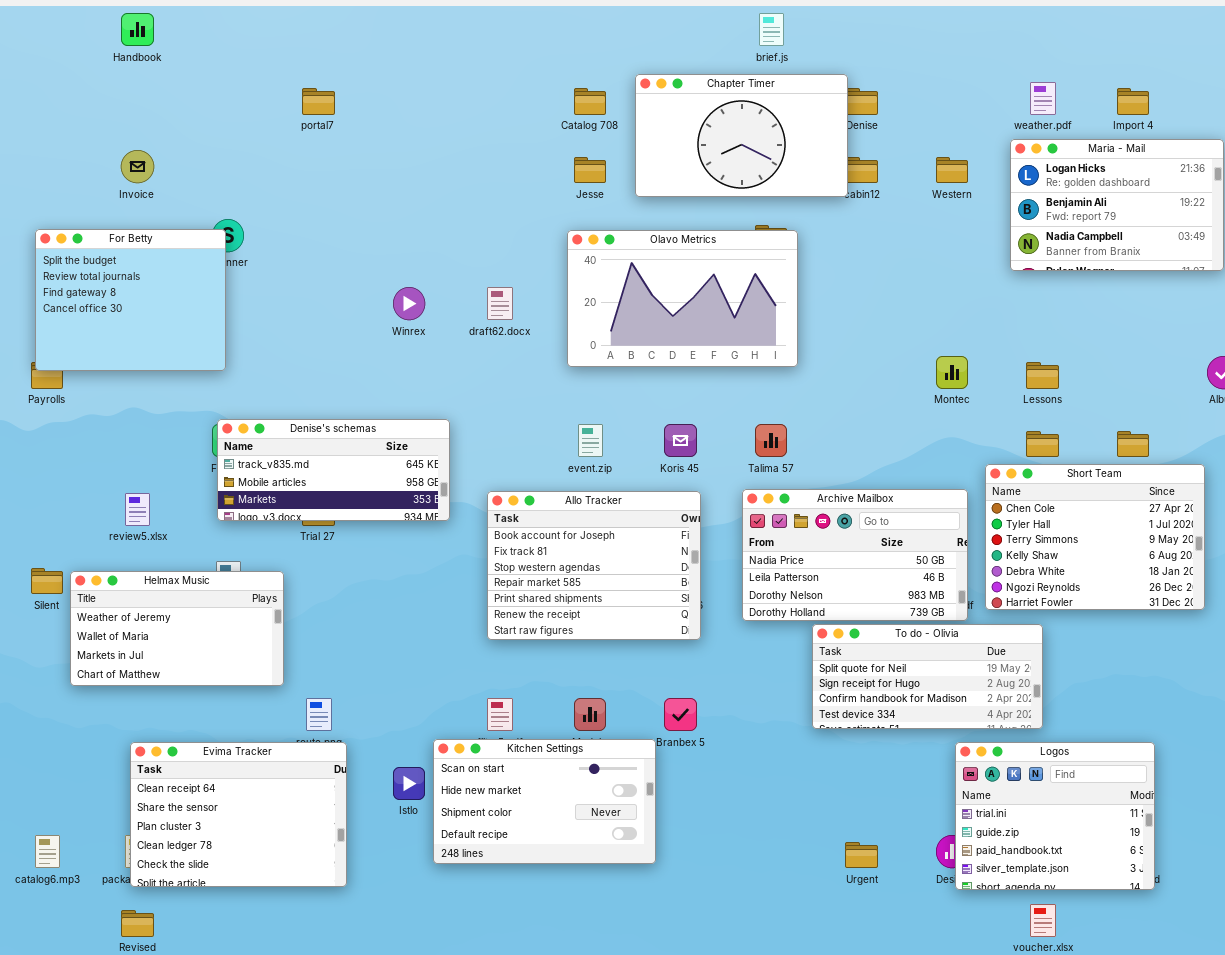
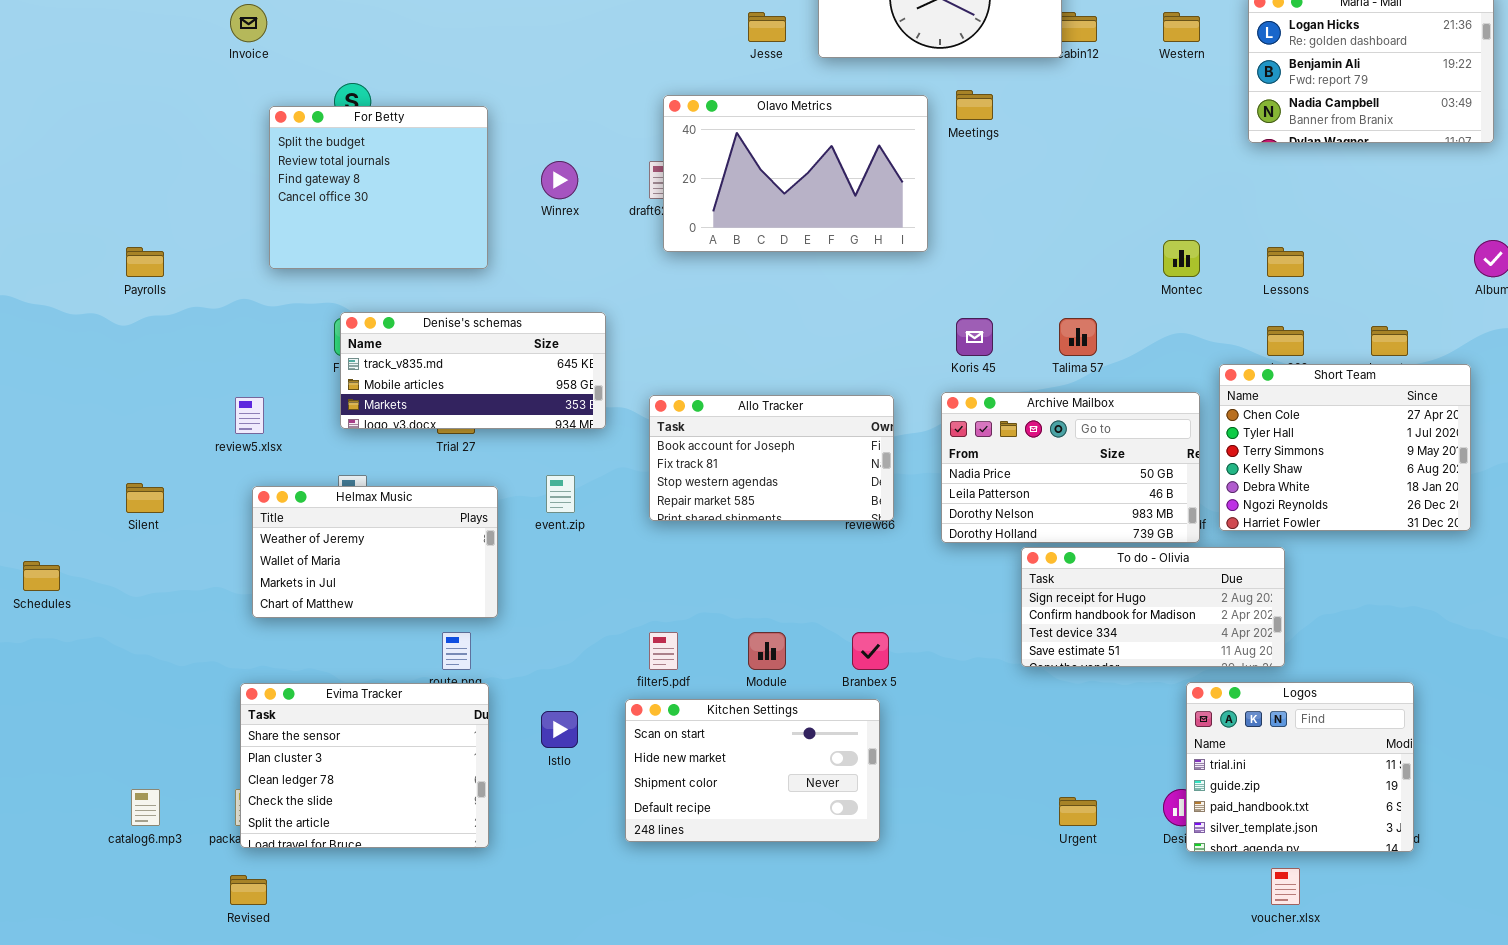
For Betty: [35,229,226,371] -> [269,106,488,269], moved
Olavo Metrics: [567,230,798,367] -> [663,95,928,252], moved
event.zip: [578,424,603,457] -> [546,475,575,513], moved
Koris 45: [664,424,697,457] -> [956,318,993,356], moved
Talima 57: [755,424,787,457] -> [1059,318,1097,356], moved
Allo Tracker: [487,491,701,640] -> [649,395,894,521], resized
Helmax Music: [70,571,284,686] -> [252,486,498,618], moved
To do - Olivia: [812,624,1043,729] -> [1021,547,1285,667], scrolled down 1 row
Kitchen Settings: [433,739,656,864] -> [625,699,880,842], moved
Evima Tracker: [130,742,347,887] -> [240,683,489,848], scrolled down 1 row

